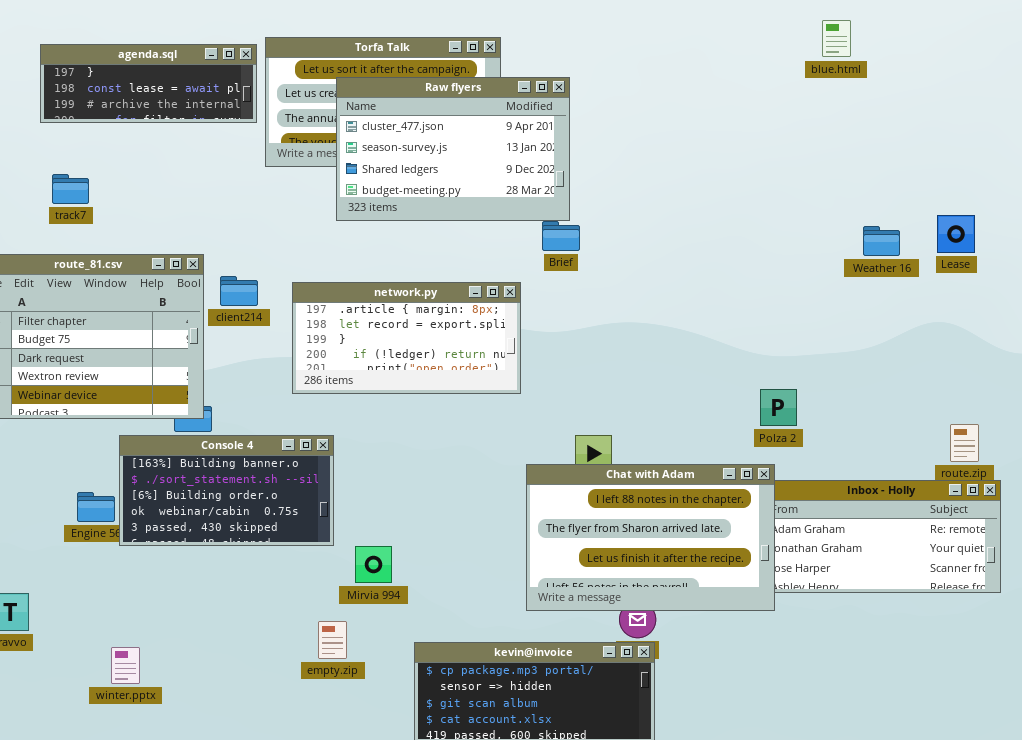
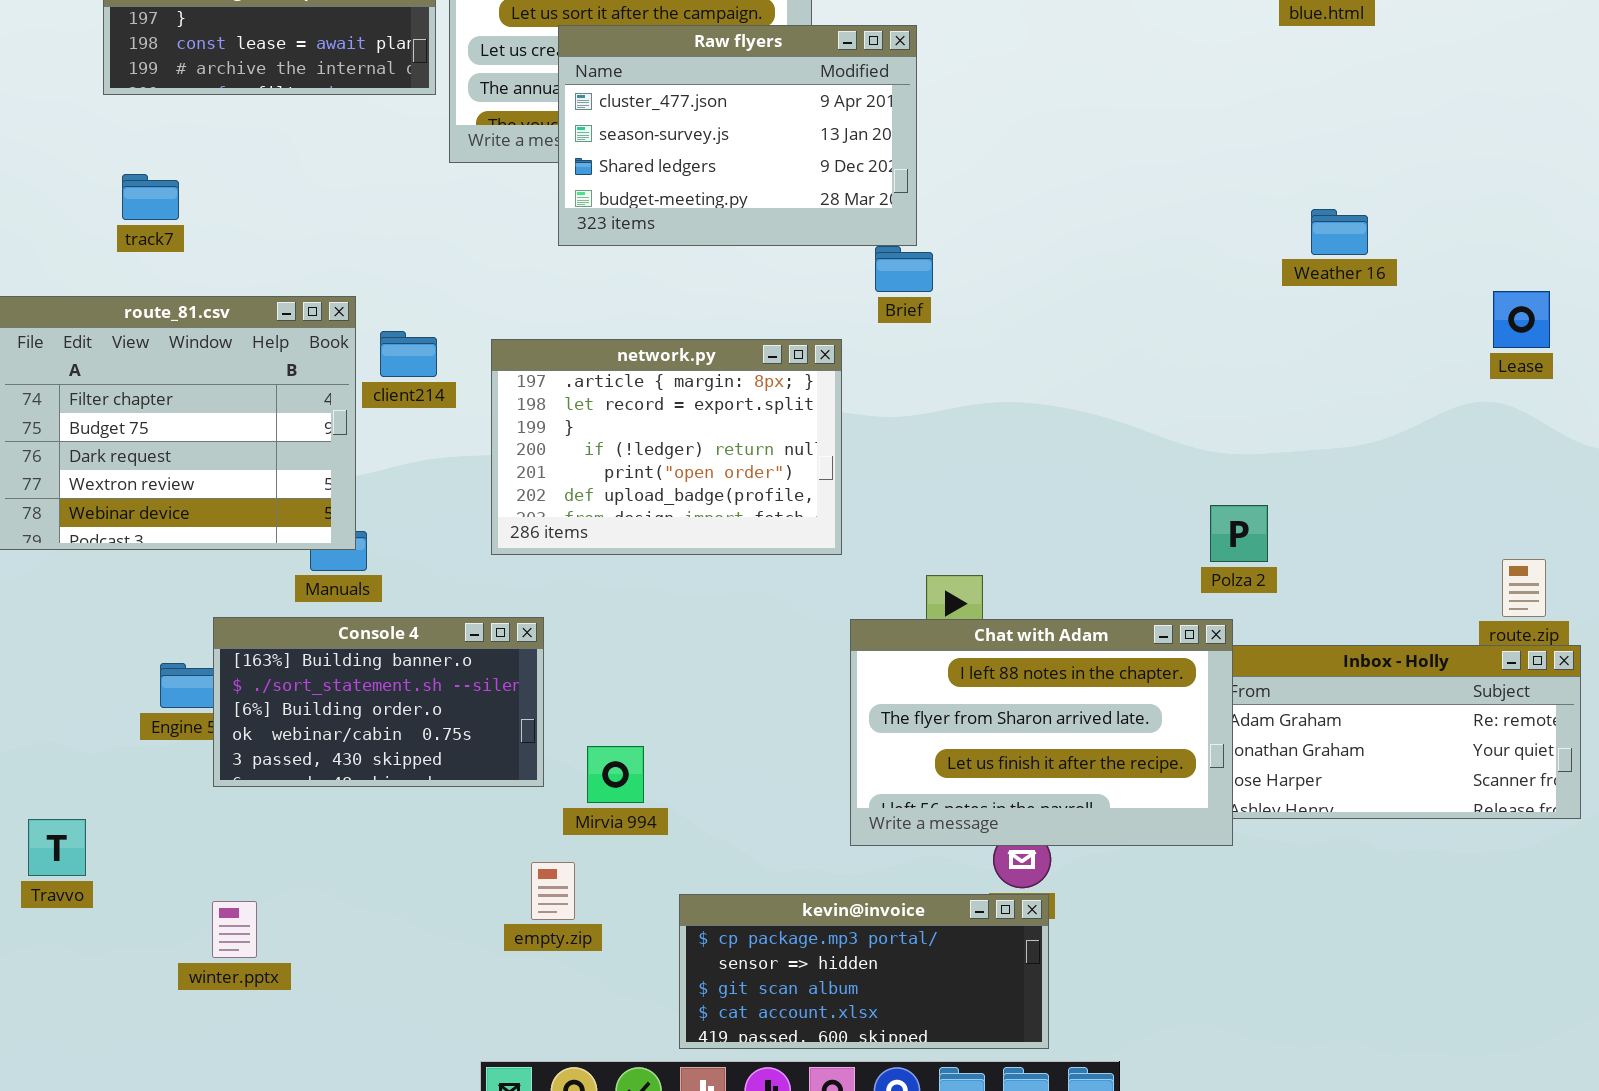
Lease: [937,215,975,253] -> [1493,291,1550,348], moved
Weather 16: [863,226,900,256] -> [1311,209,1368,255], moved
network.py: [292,282,521,394] -> [491,339,842,555], resized
Console 4: [119,435,334,546] -> [213,617,544,787], moved

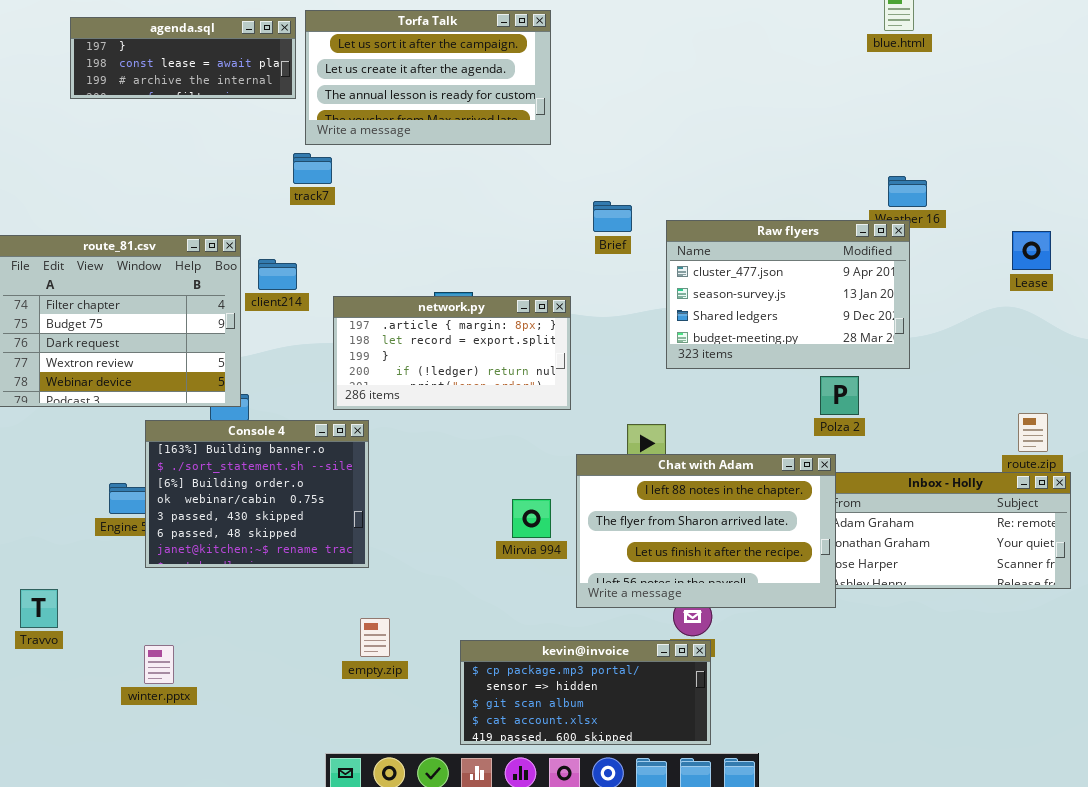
Raw flyers: [558,25,917,246] -> [666,220,910,369], moved
track7: [122,174,179,220] -> [293,153,332,184], moved
network.py: [491,339,842,555] -> [333,296,571,410], resized
Console 4: [213,617,544,787] -> [145,420,369,568], resized
Mirvia 994: [587,746,644,803] -> [512,499,551,538], moved

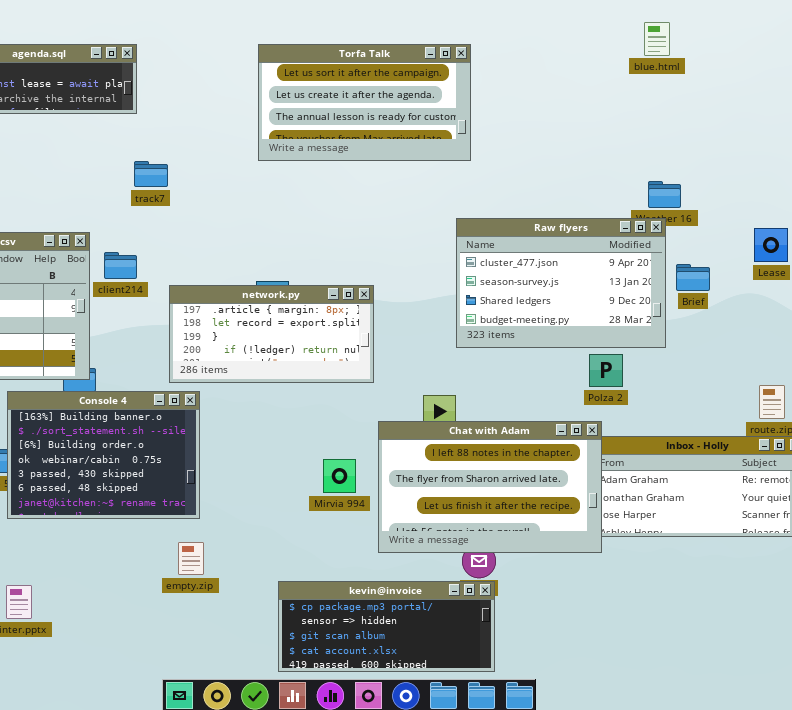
Torfa Talk: [305,10,551,145] -> [258,44,471,161], moved
Brief: [593,201,632,232] -> [676,264,710,291], moved
empty.zip: [360,618,390,657] -> [178,542,204,575], moved

